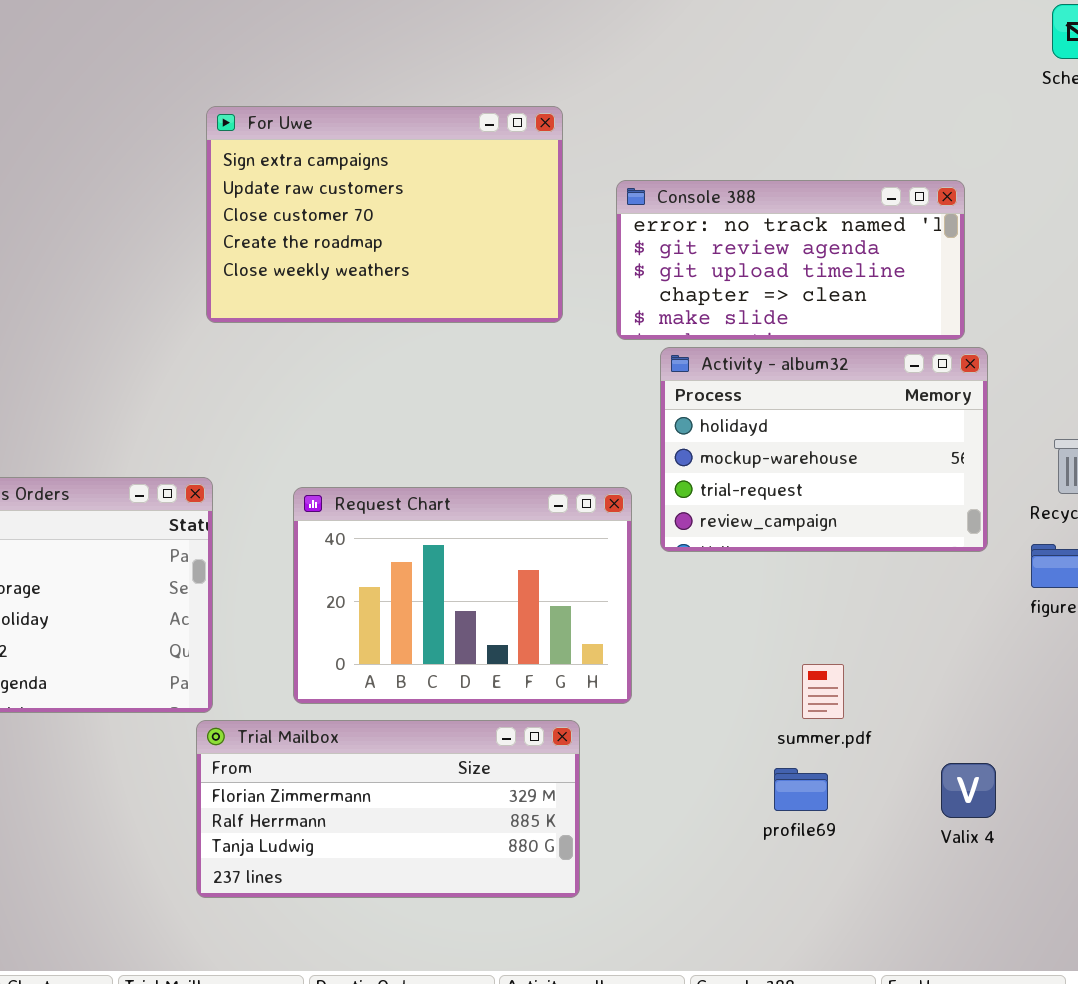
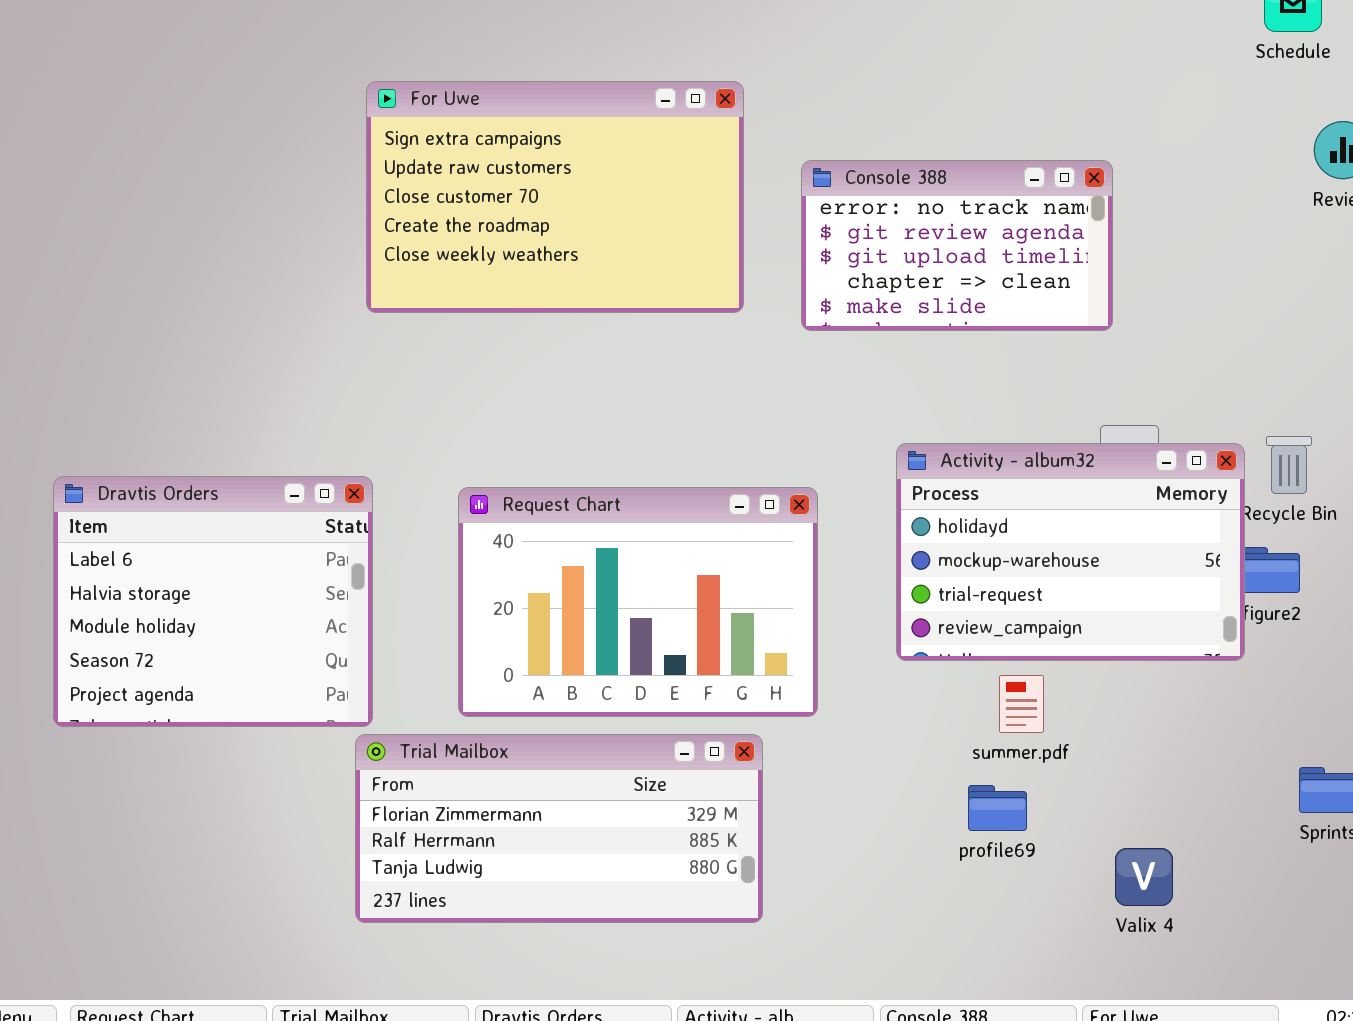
Console 388: [616,180,965,340] -> [801,160,1113,331], resized
Activity - album32: [660,347,988,552] -> [896,443,1245,661], moved
Valix 4: [941,763,996,818] -> [1115,848,1173,906], moved

